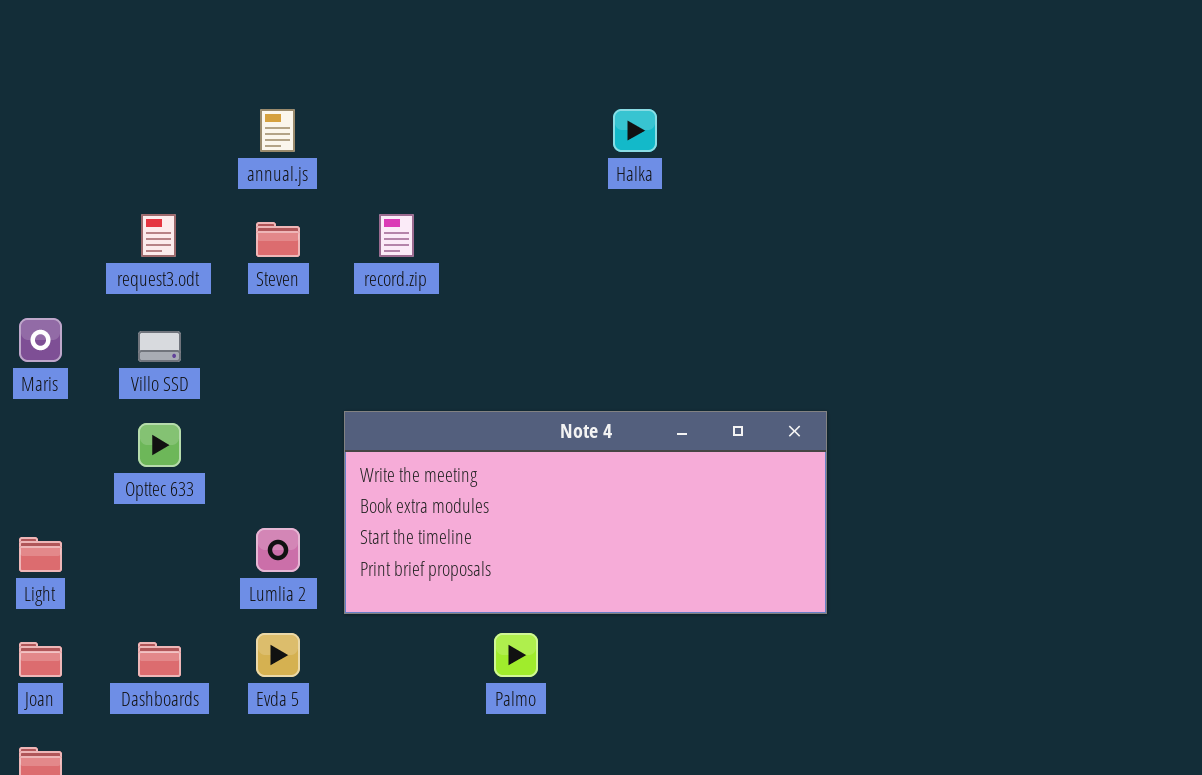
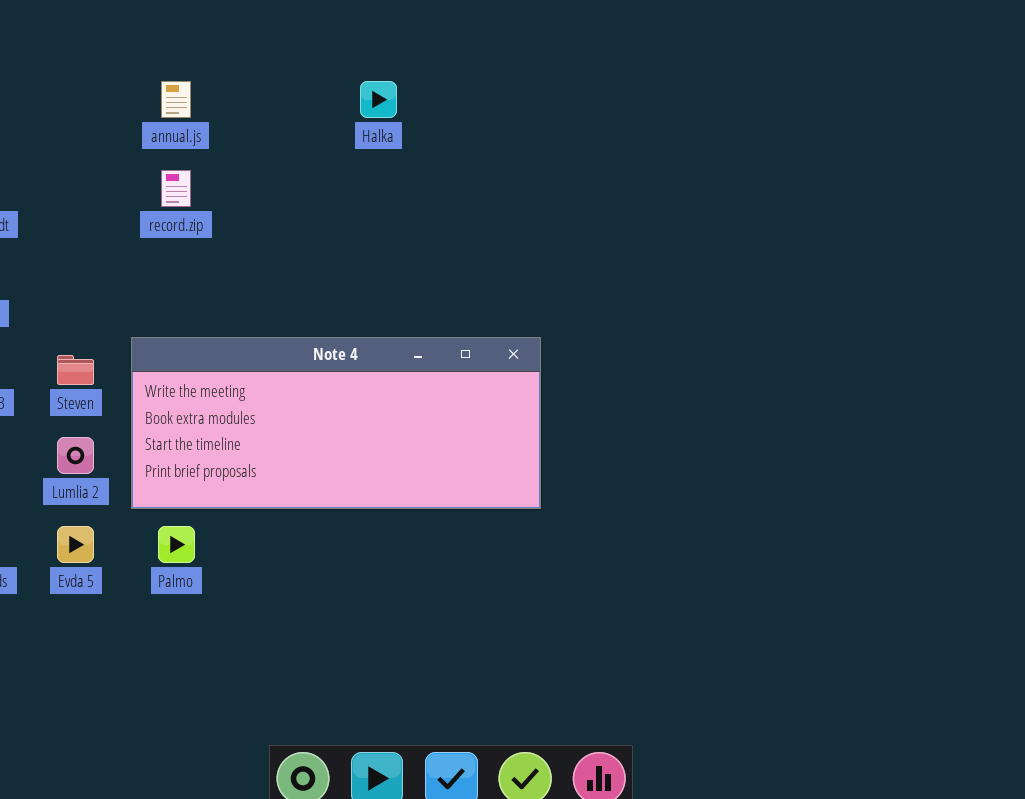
annual.js: [260,109,295,152] -> [161,81,191,118], moved
Steven: [256,222,300,257] -> [57,355,94,385], moved
Palmo: [494,633,538,677] -> [158,526,195,563], moved

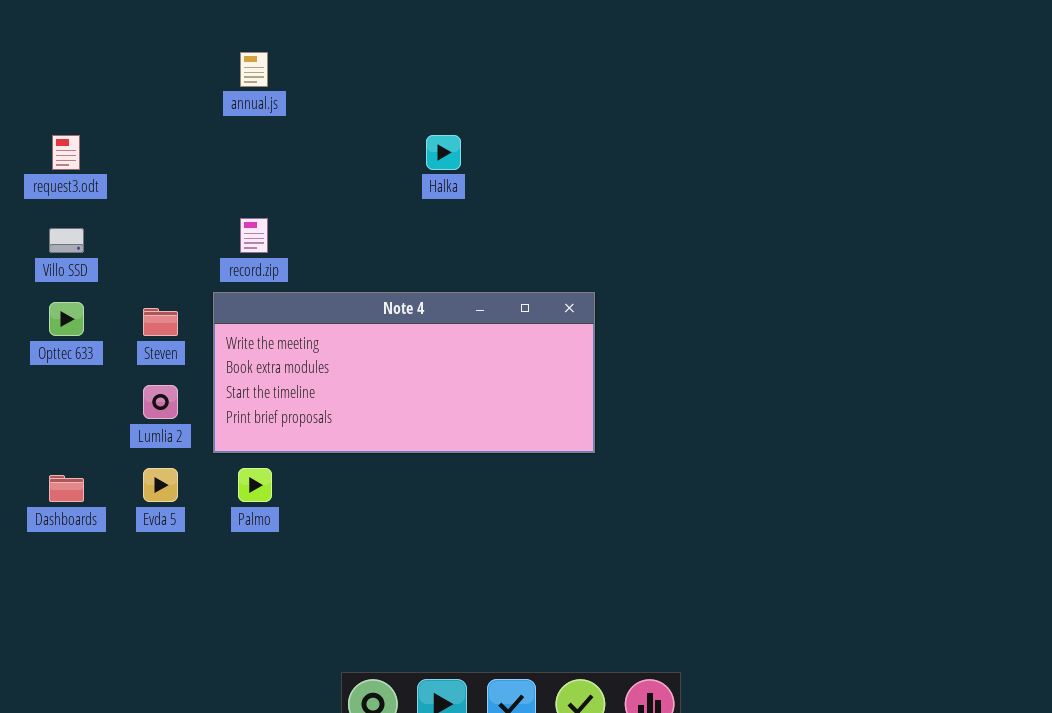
Halka: [360,81,397,118] -> [426,135,461,170], moved
record.zip: [161,170,191,207] -> [240,218,268,253], moved

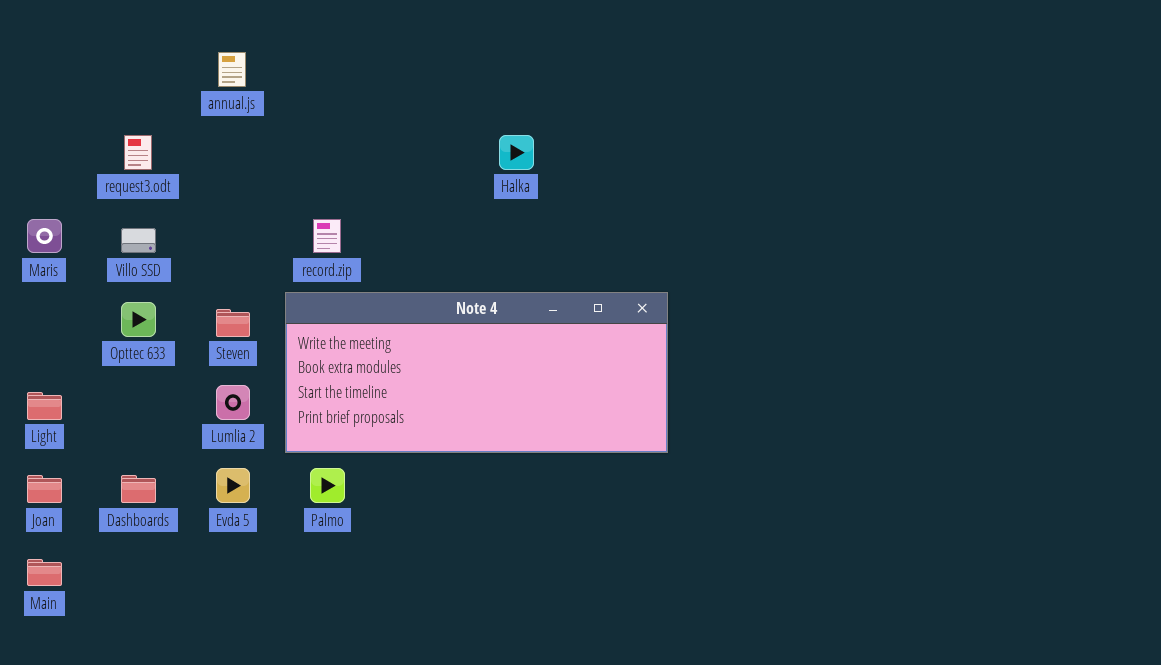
annual.js: [240,52,268,87] -> [218,52,246,87], moved

